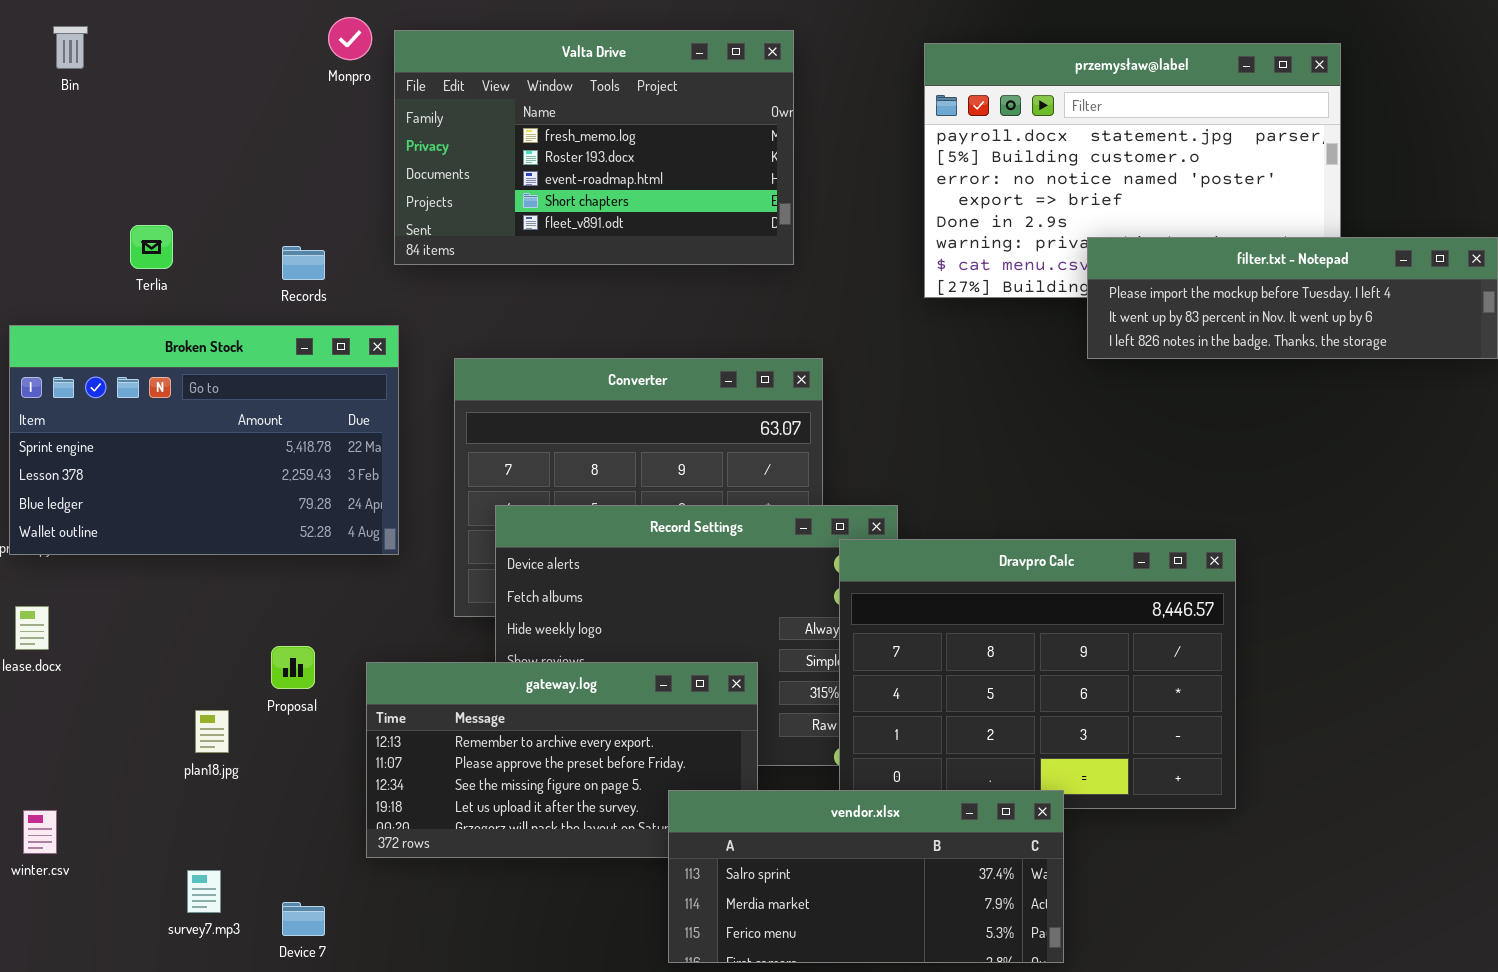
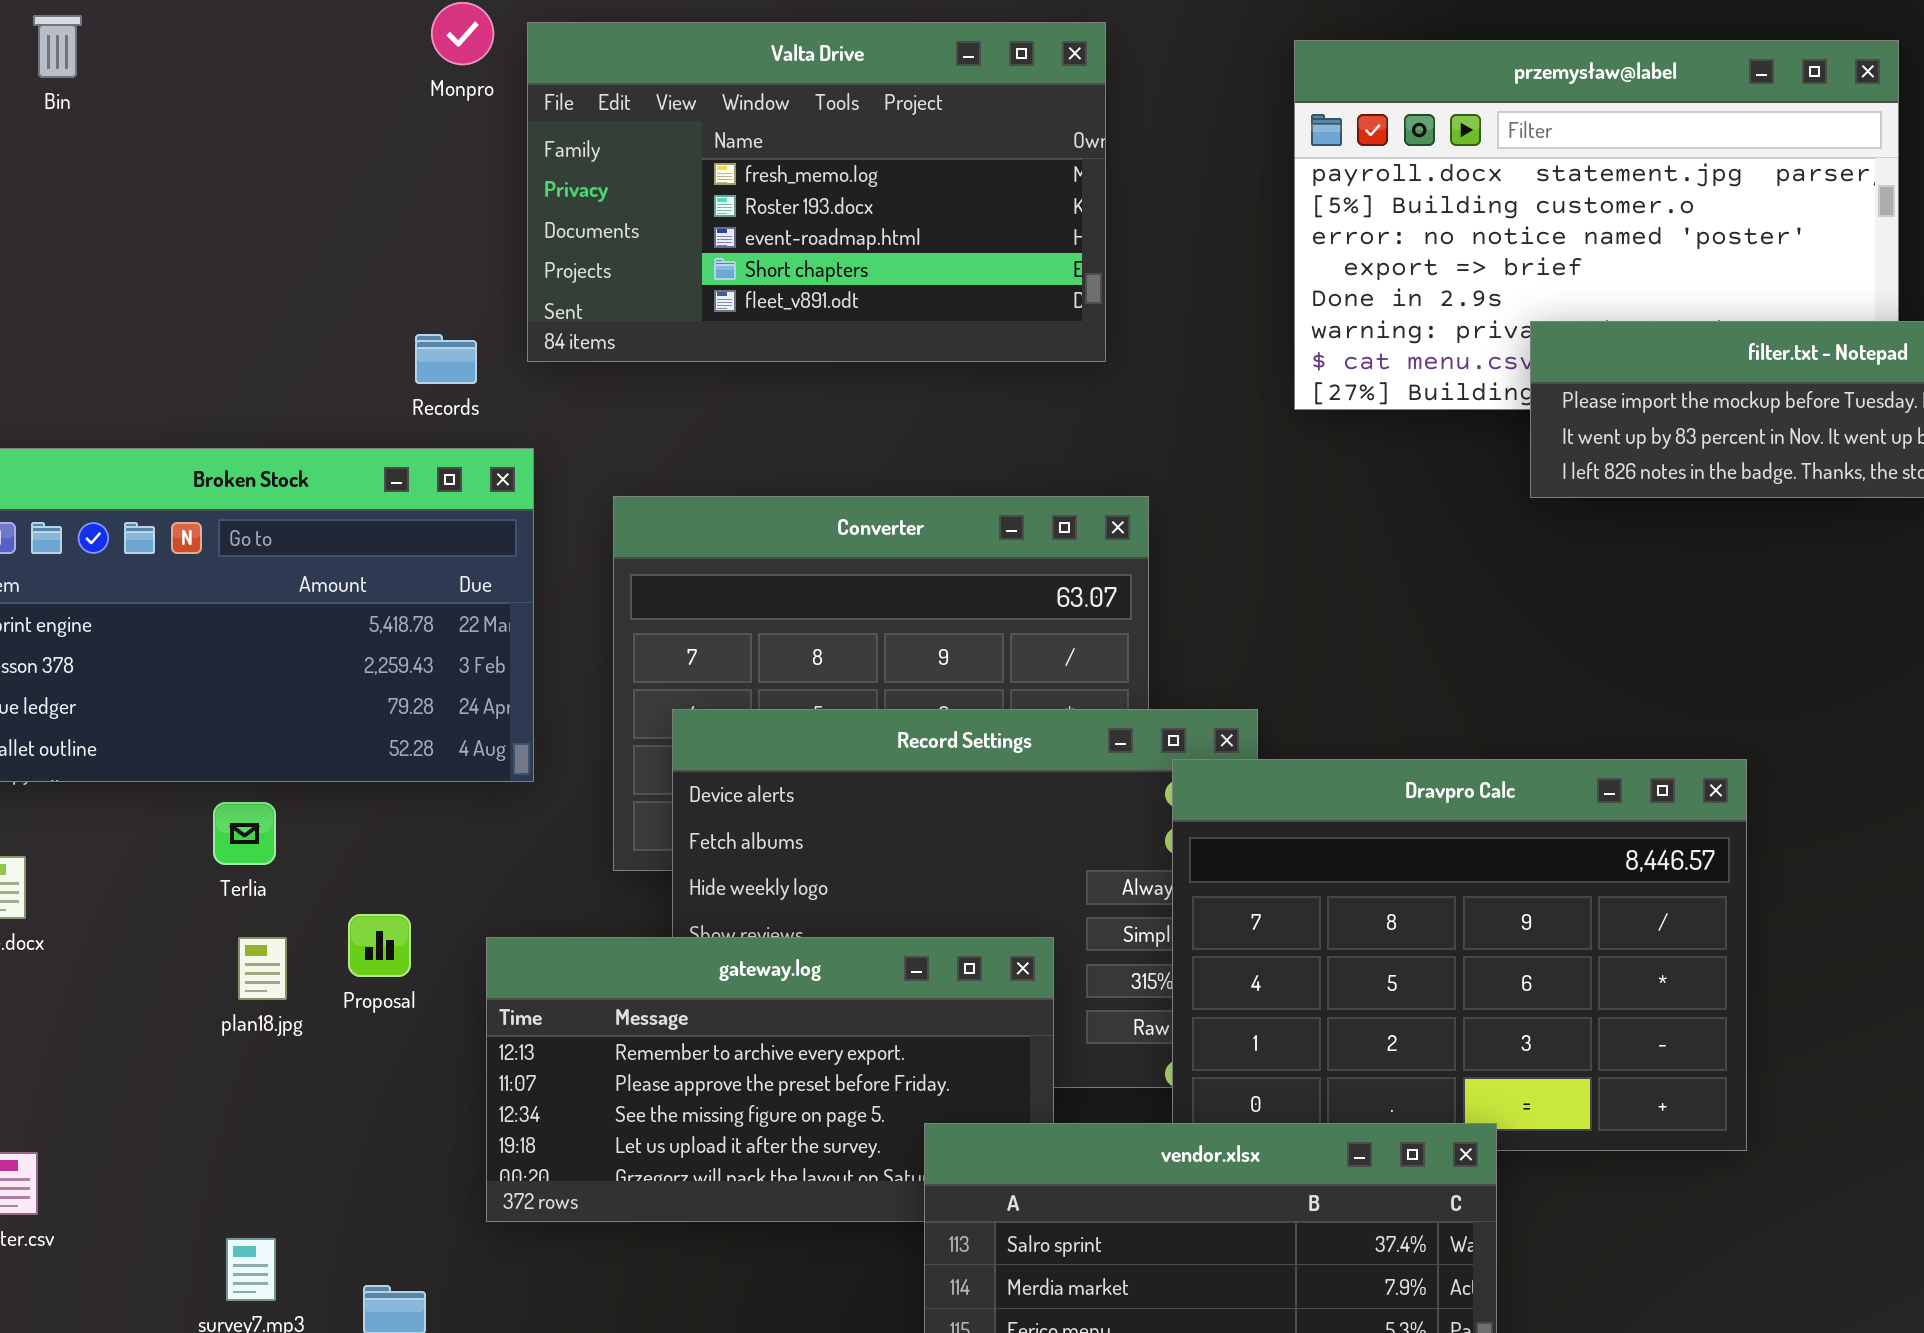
Terlia: [130,225,173,269] -> [213,802,276,865], moved
Records: [282,246,325,280] -> [415,334,477,384], moved
plan18.jpg: [195,710,229,753] -> [238,937,287,1000], moved

